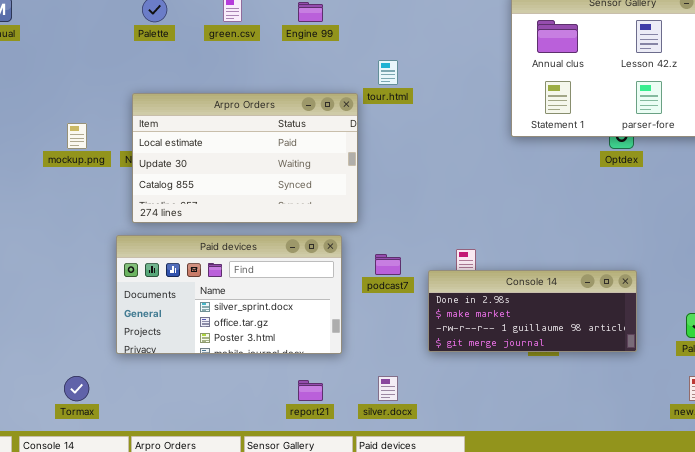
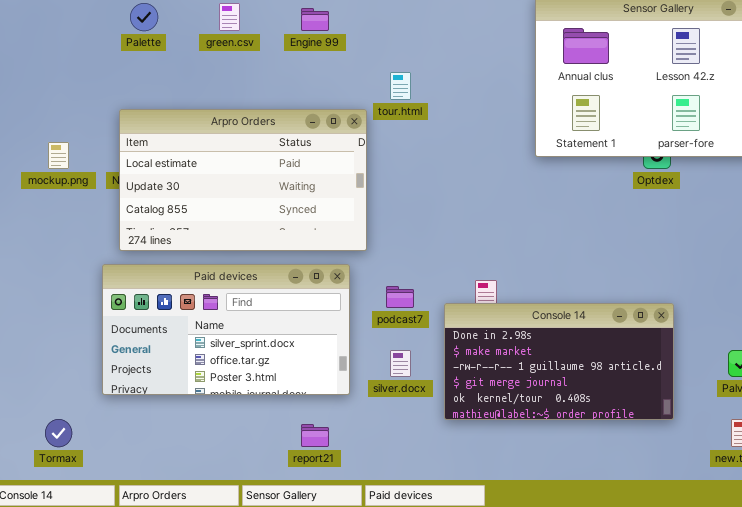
Console 14: [428,270,637,352] -> [444,303,674,420], resized
silver.docx: [378,376,398,401] -> [390,350,411,377], moved

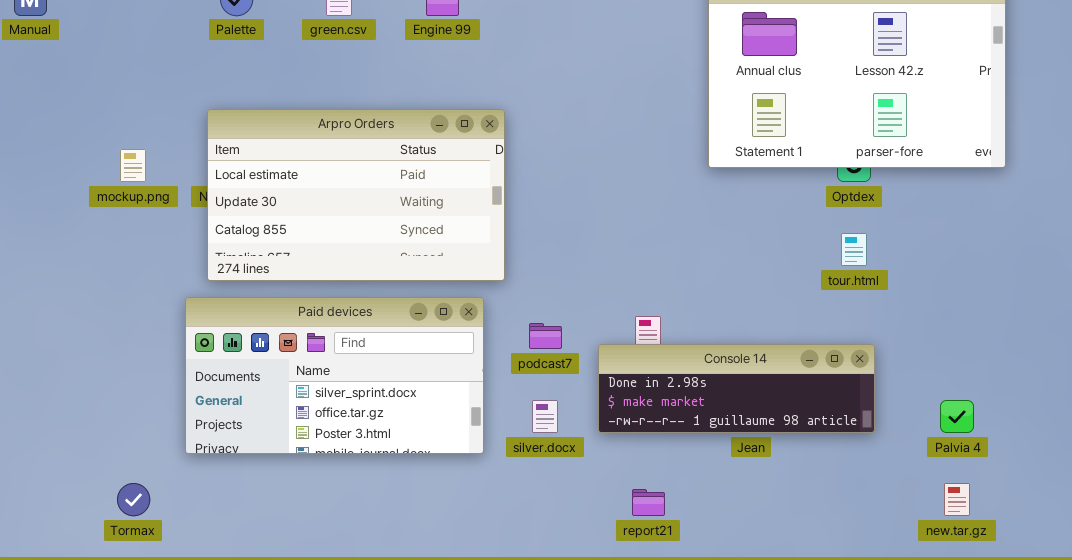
tour.html: [390,72,411,100] -> [841,233,867,266], moved
Console 14: [444,303,674,420] -> [598,344,875,433], resized
report21: [301,424,329,447] -> [632,489,665,516], moved

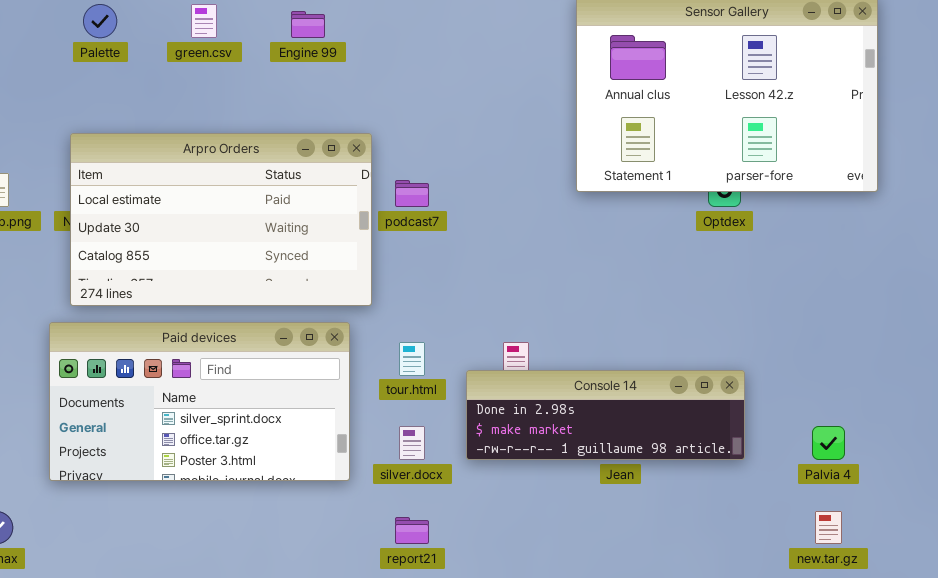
tour.html: [841,233,867,266] -> [399,342,425,376], moved
podcast7: [529,323,562,349] -> [395,180,429,207], moved
report21: [632,489,665,516] -> [395,517,429,544], moved

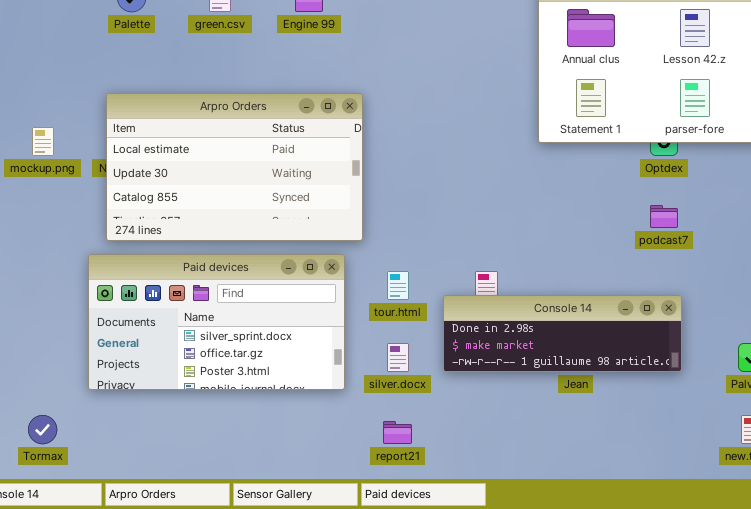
podcast7: [395,180,429,207] -> [650,205,678,228], moved

